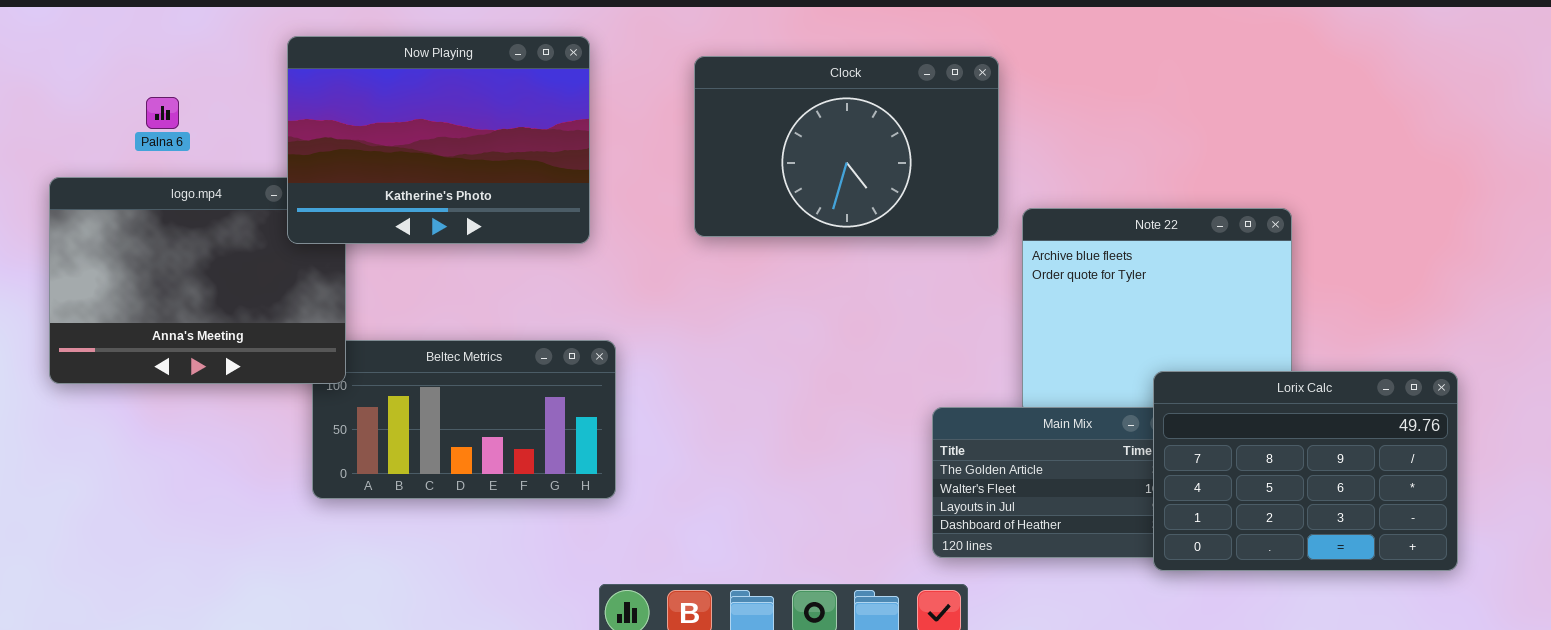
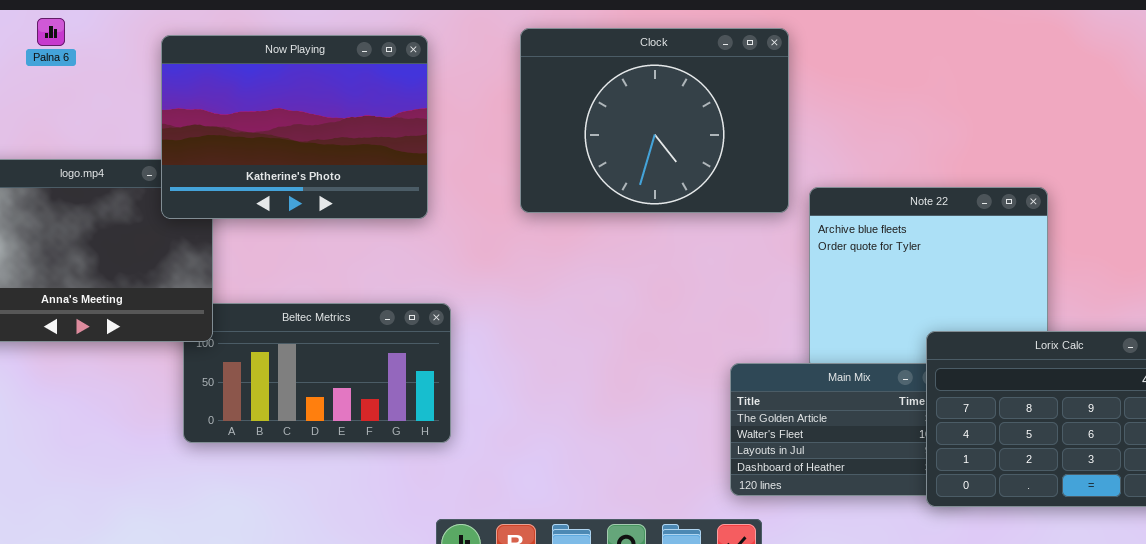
Clock: [694,56,999,237] -> [520,28,789,213], resized
Palna 6: [146,97,179,129] -> [37,18,65,46], moved

